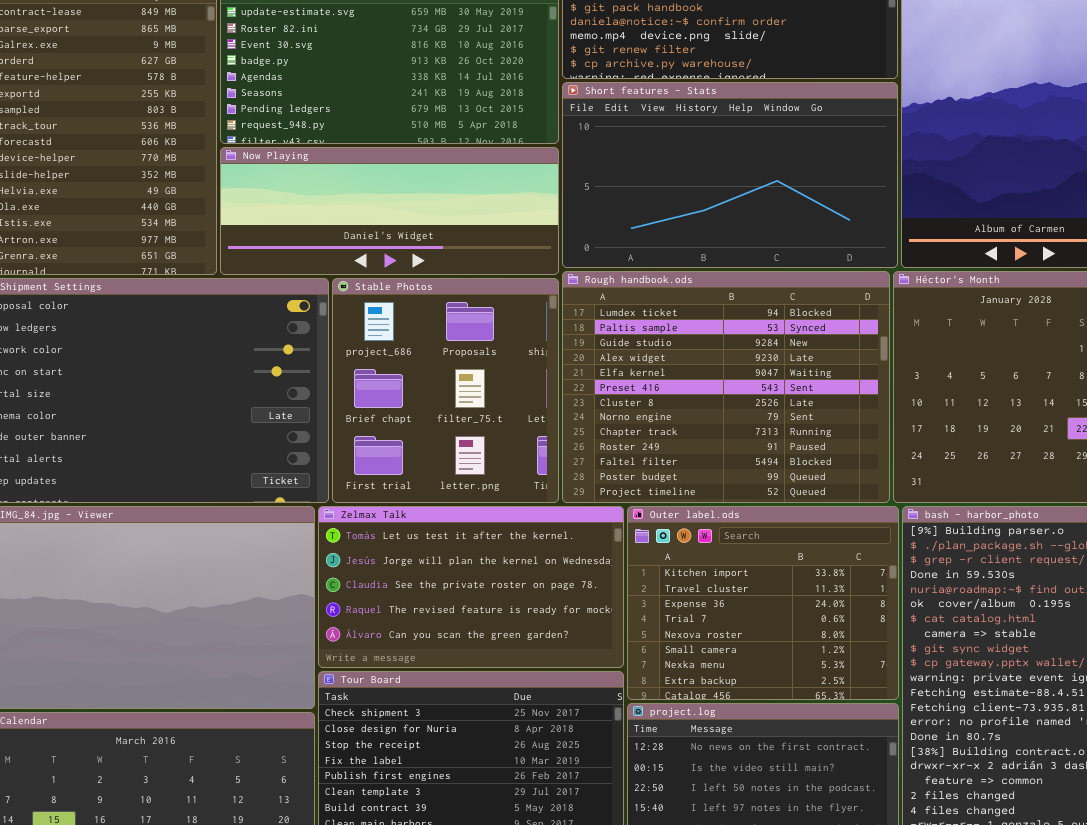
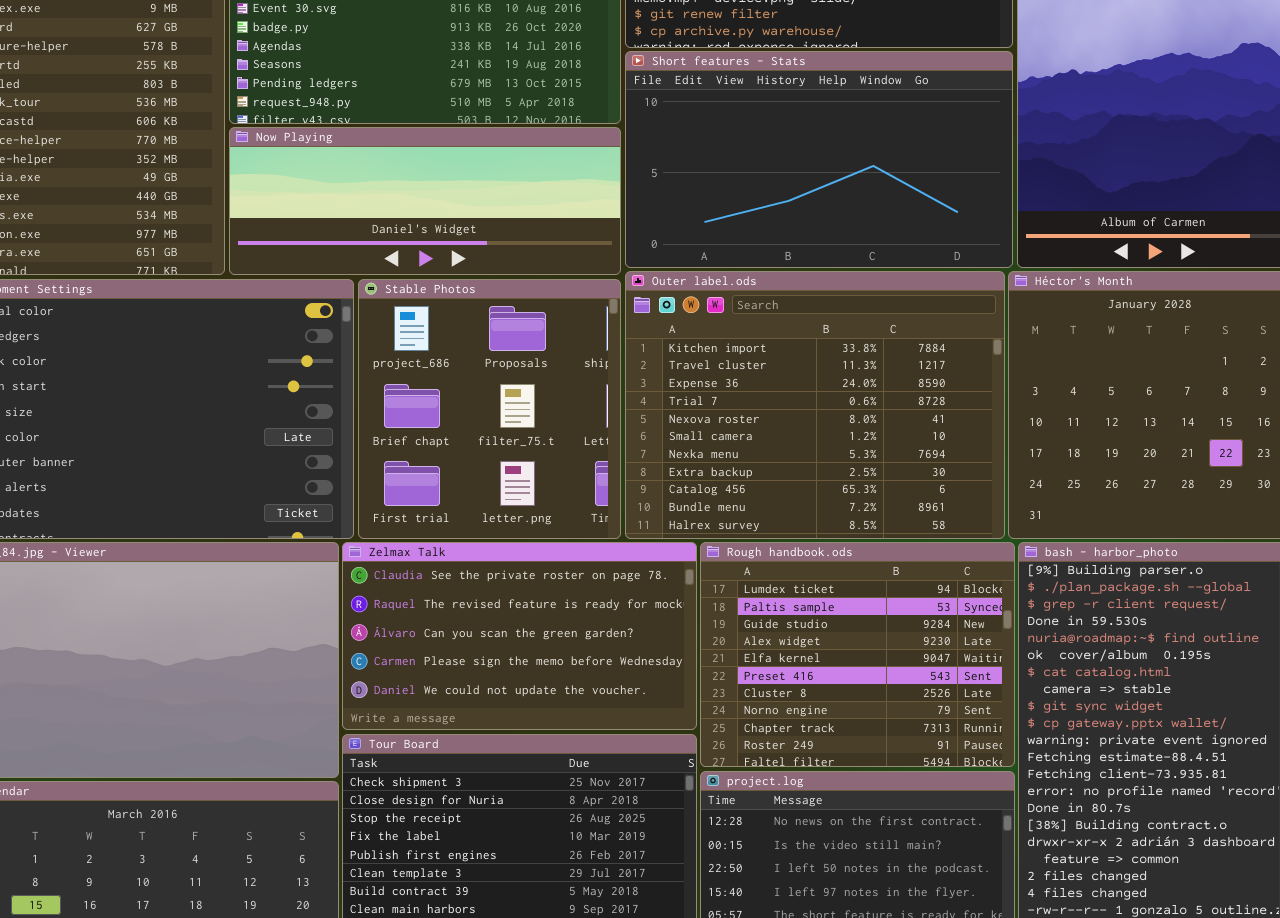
Rough handbook.ods: [562,271,890,503] -> [700,542,1015,767], moved, resized
Zelmax Talk: [318,506,624,668] -> [342,542,697,730], scrolled down 2 rows
Outer label.ods: [627,506,899,700] -> [625,271,1005,539], moved, resized

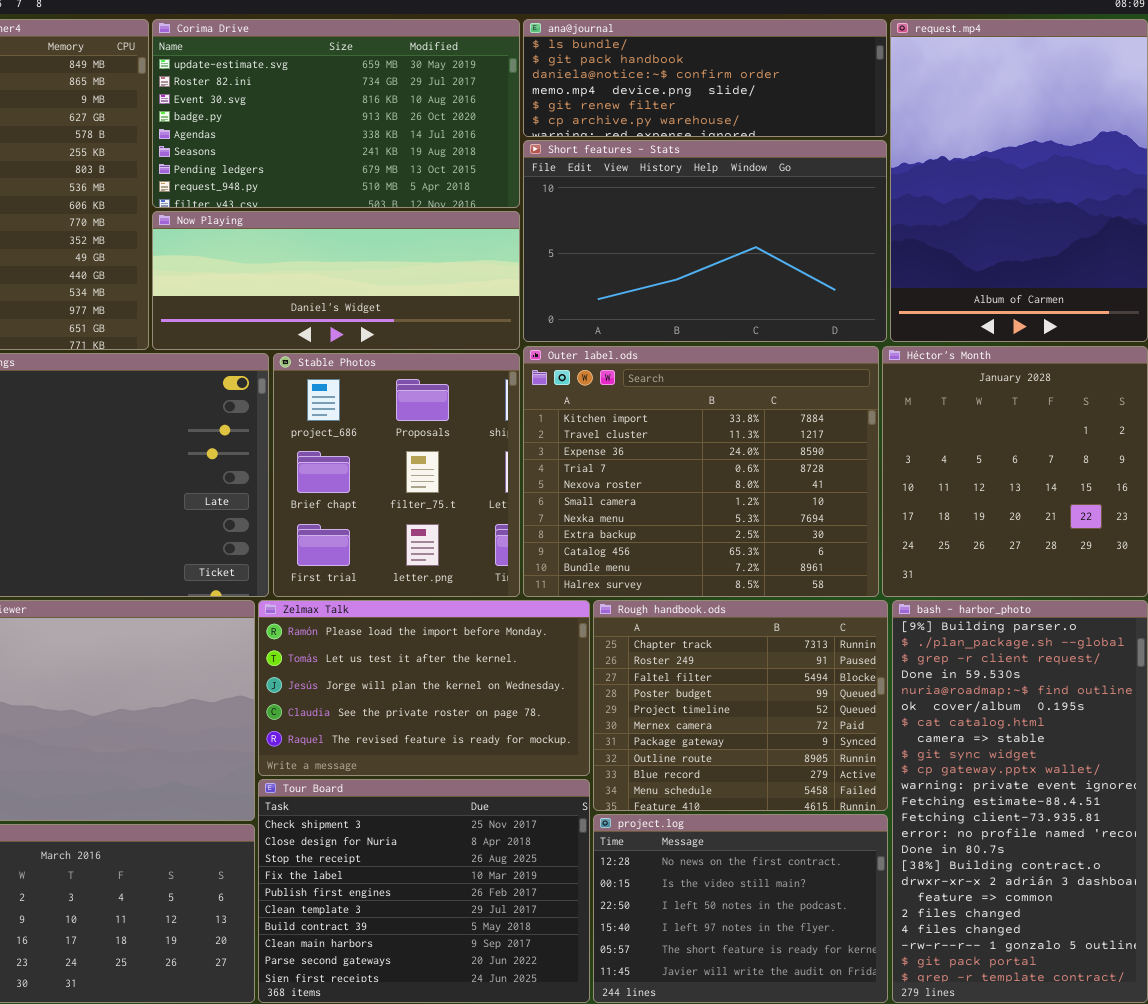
Zelmax Talk: [342,542,697,730] -> [258,600,590,776], scrolled up 3 rows
Rough handbook.ods: [700,542,1015,767] -> [593,600,888,811], scrolled down 8 rows

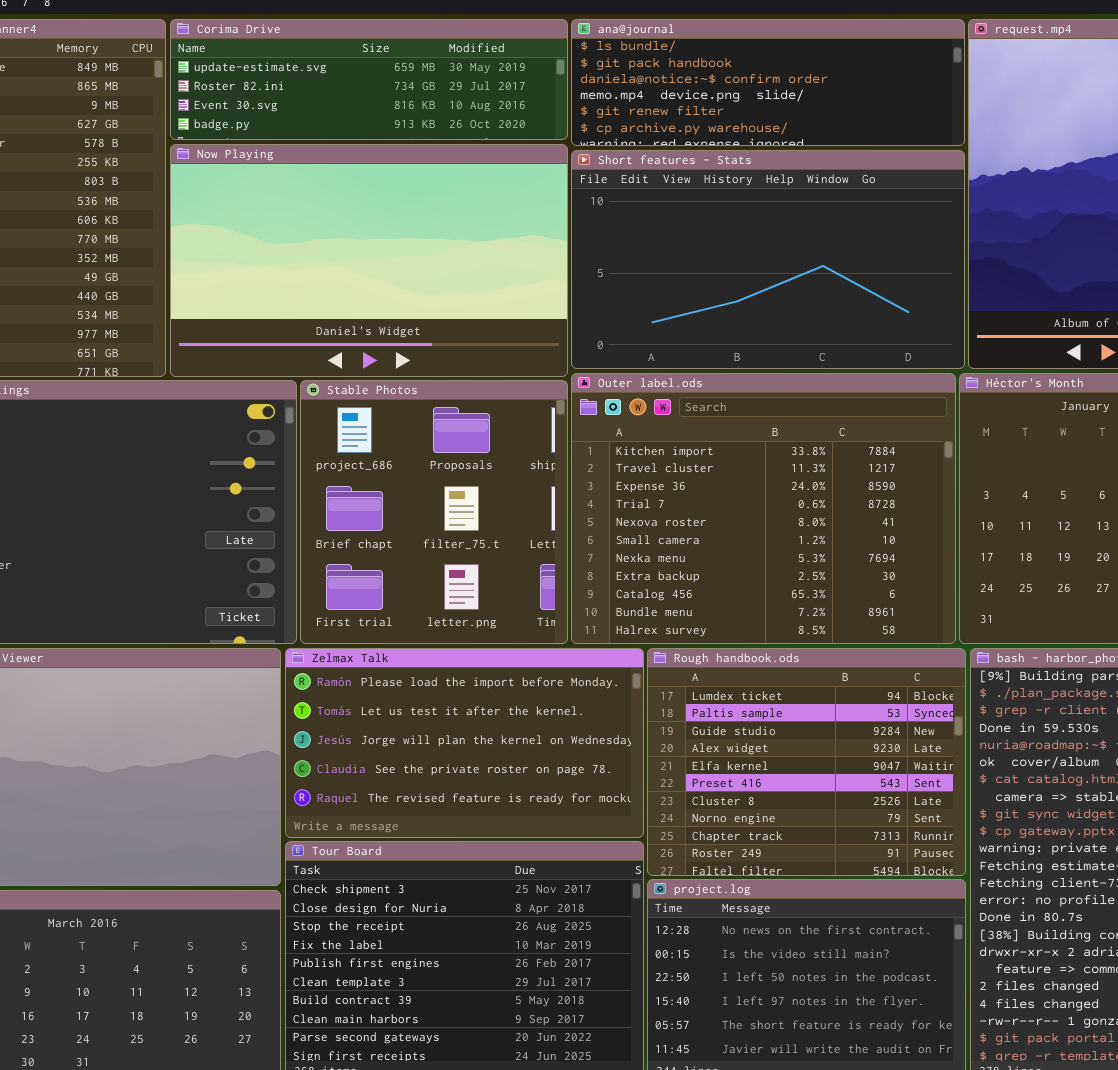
Corima Drive: [152,19,520,208] -> [170,19,568,140], resized
Now Playing: [152,211,520,350] -> [170,144,568,377], resized
Rough handbook.ods: [593,600,888,811] -> [647,648,966,876], scrolled up 8 rows

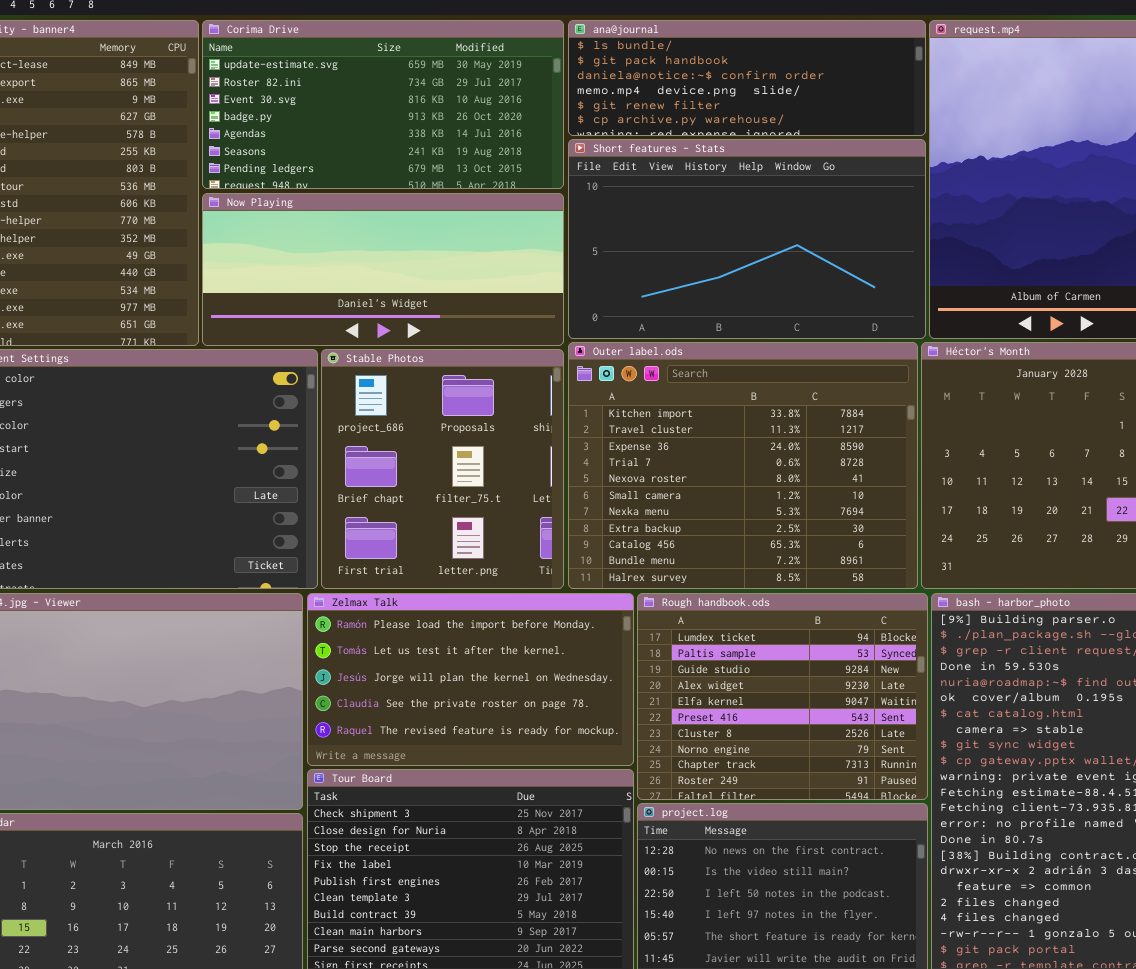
Corima Drive: [170,19,568,140] -> [202,20,564,189], resized
Now Playing: [170,144,568,377] -> [202,193,564,346], resized

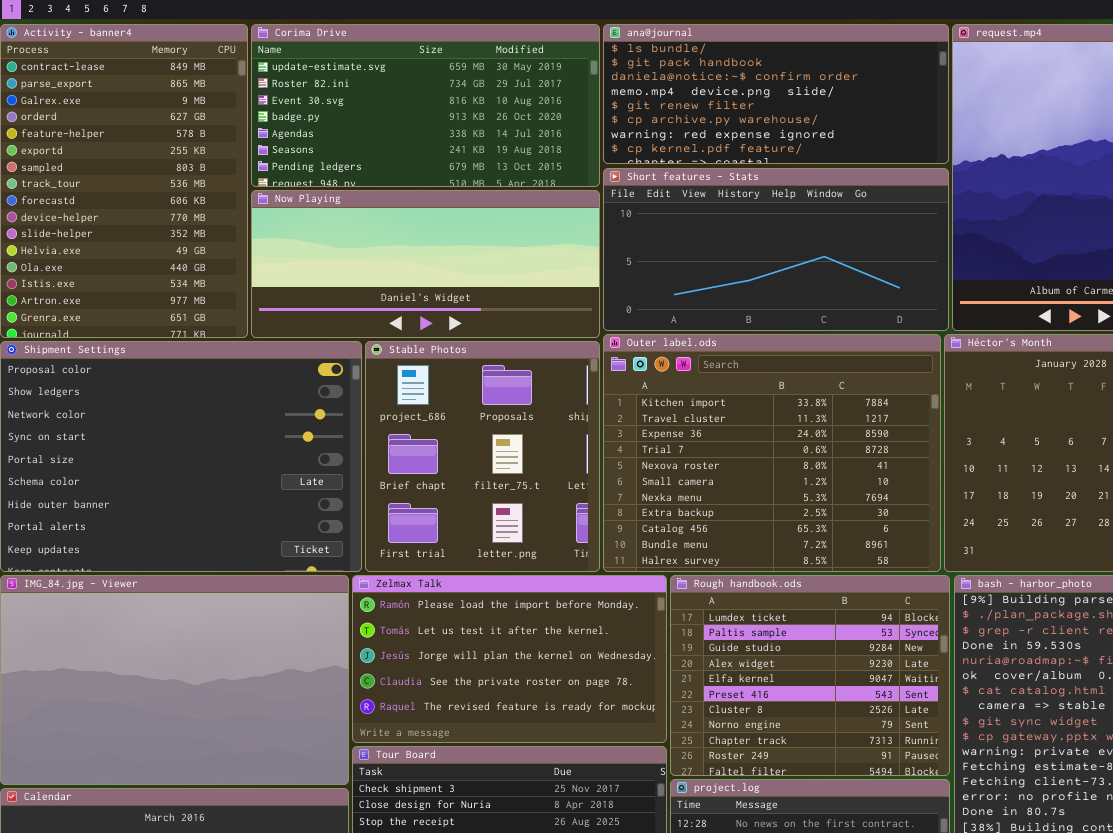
ana@journal: [568,20,926,136] -> [603,24,949,164], resized
Short features - Stats: [568,139,926,339] -> [603,168,949,331], resized

